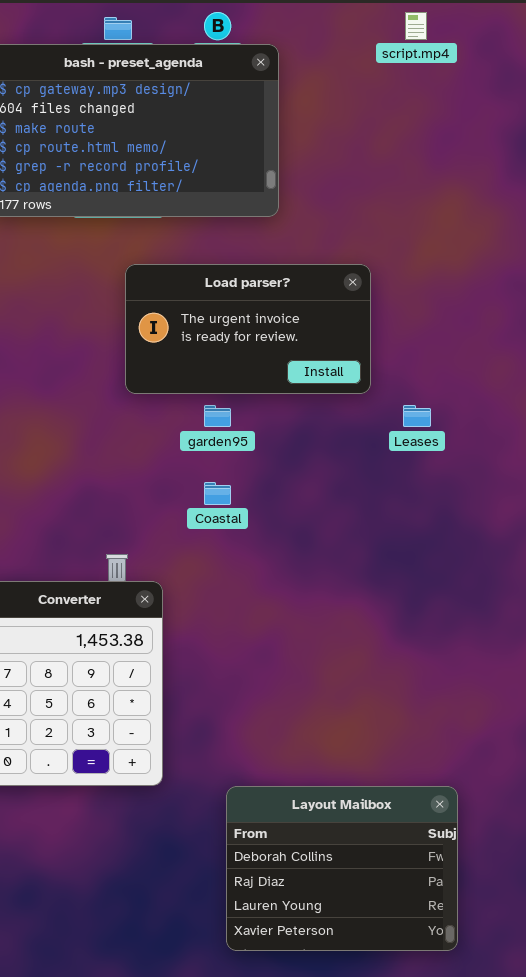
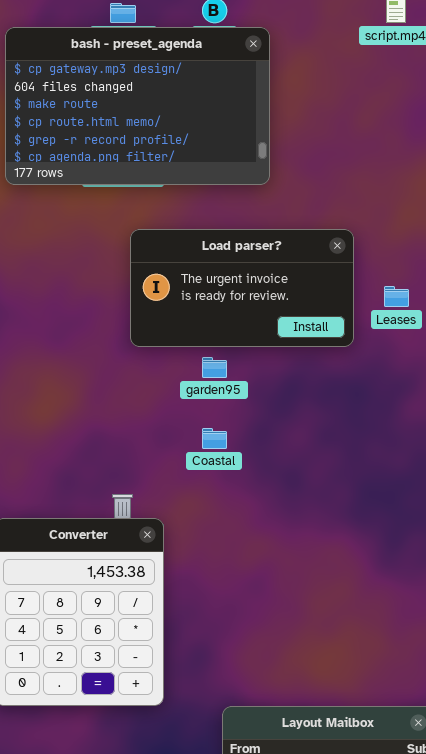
Leases: [403,405,431,427] -> [384,286,409,307], moved

